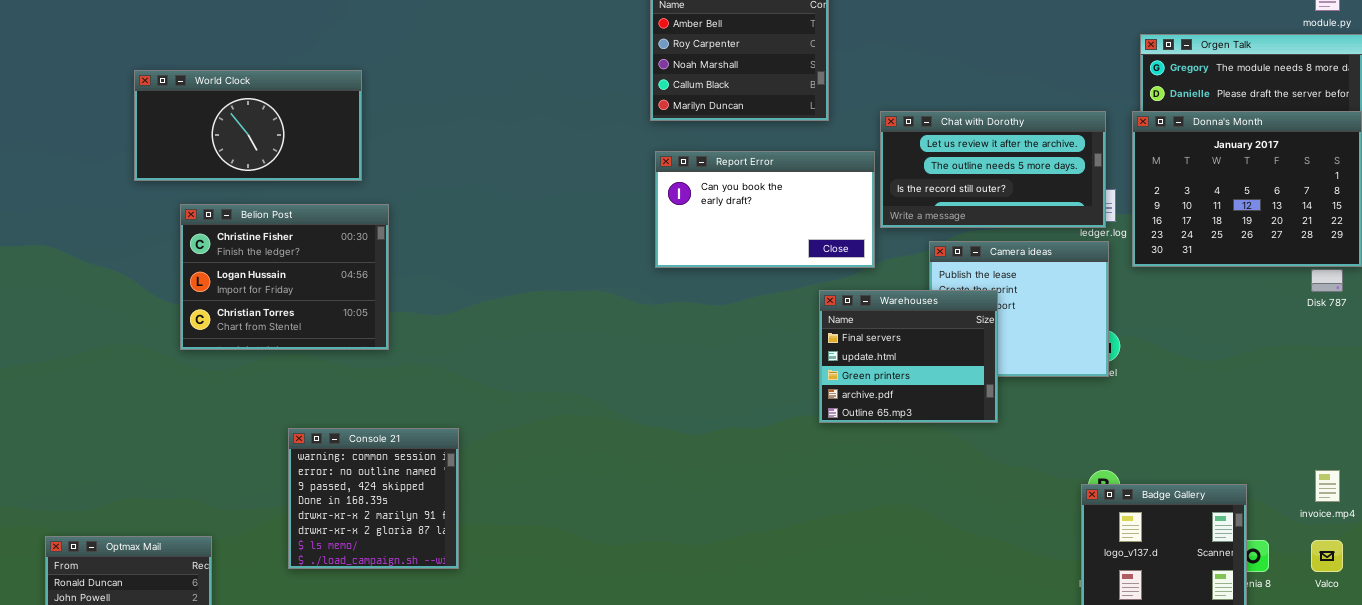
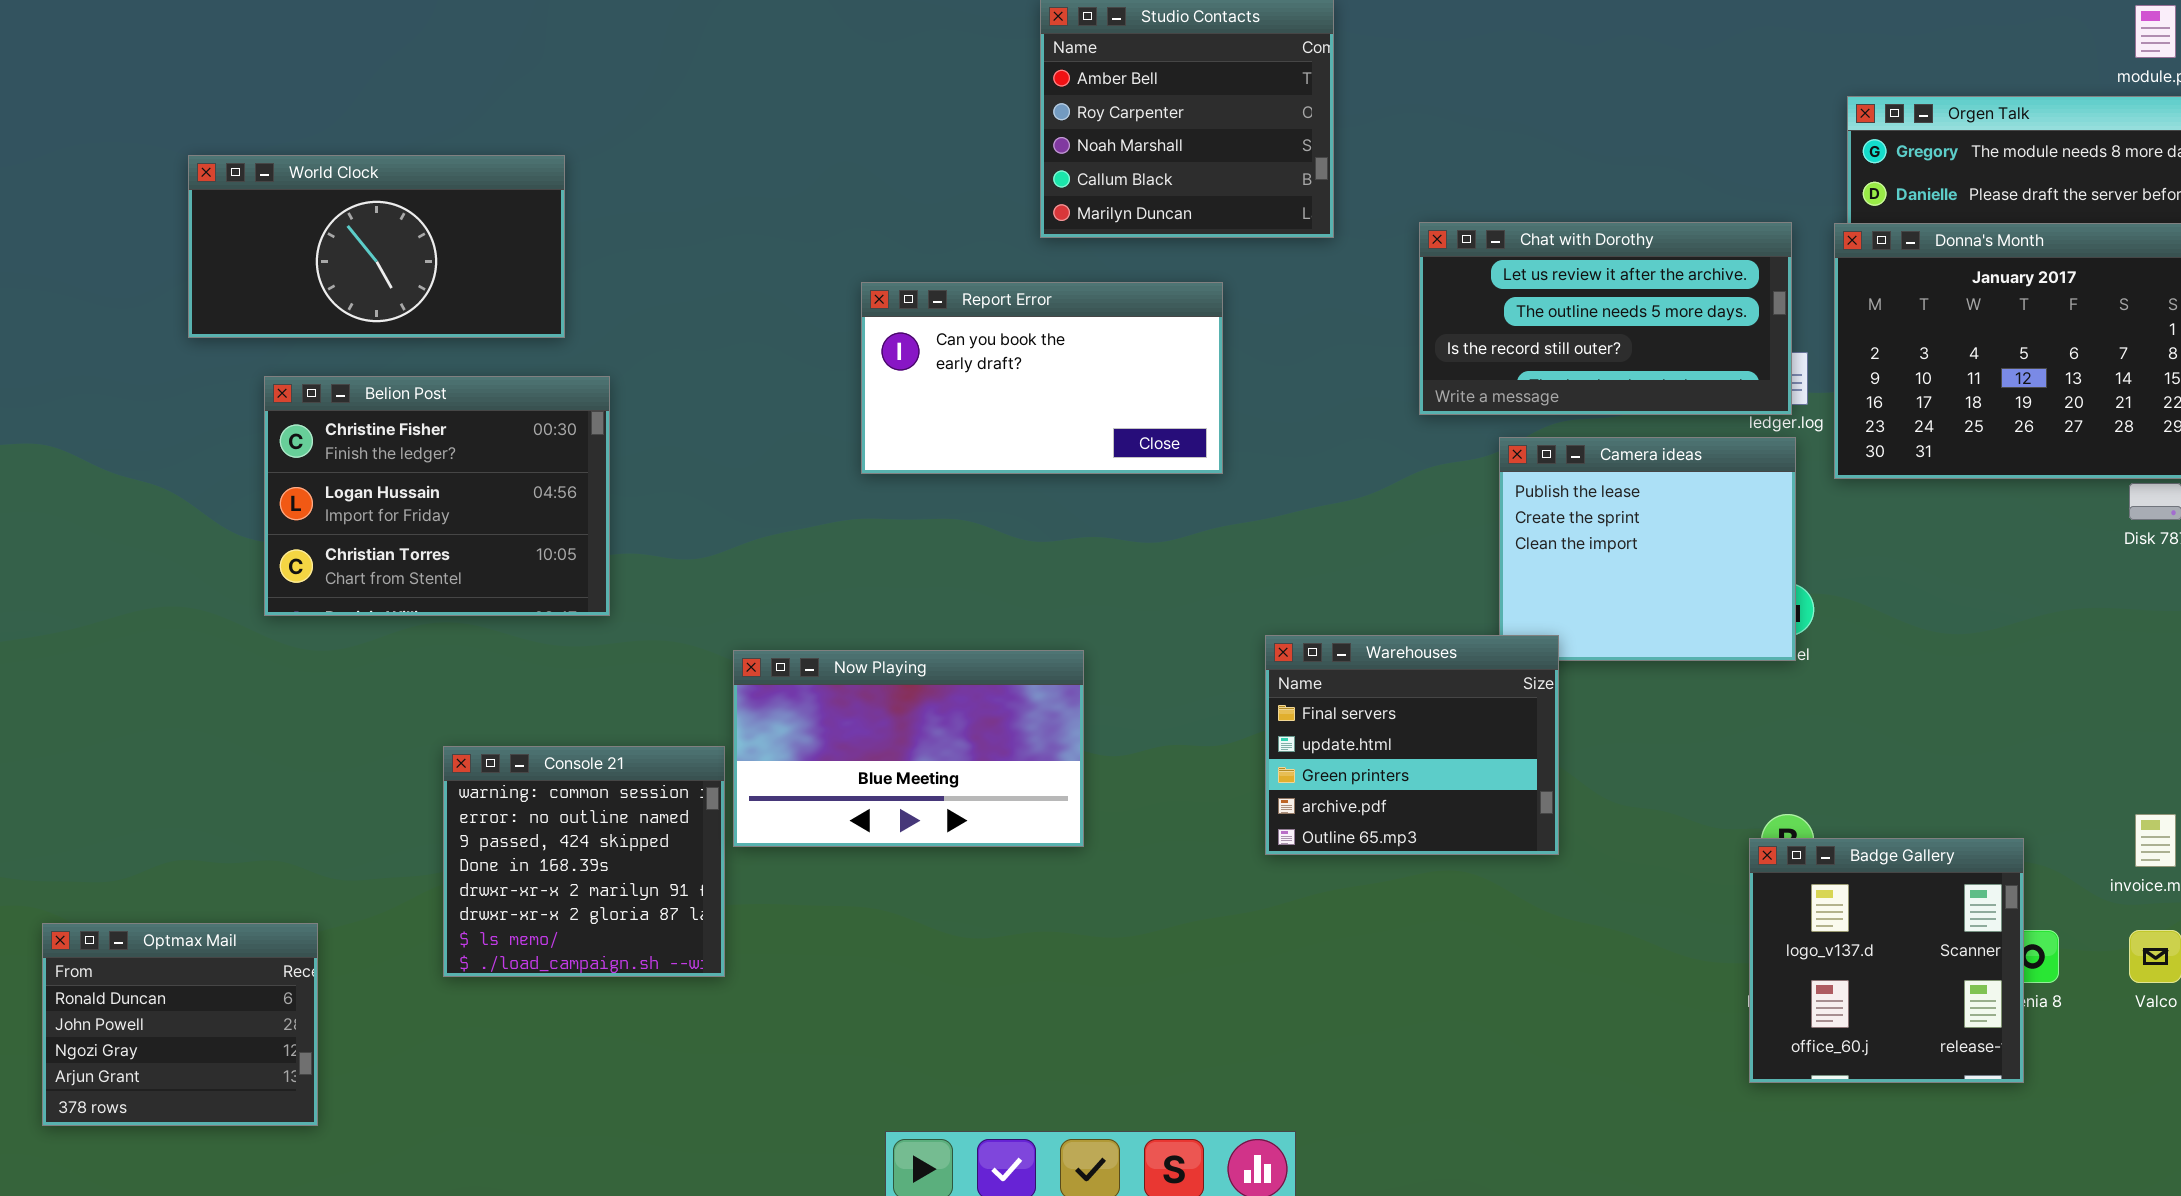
Report Error: [655,151,875,268] -> [861,282,1223,474], moved
Warehouses: [819,290,998,423] -> [1265,635,1559,855], moved
Now Playing: none -> [733,650,1084,847], opened

